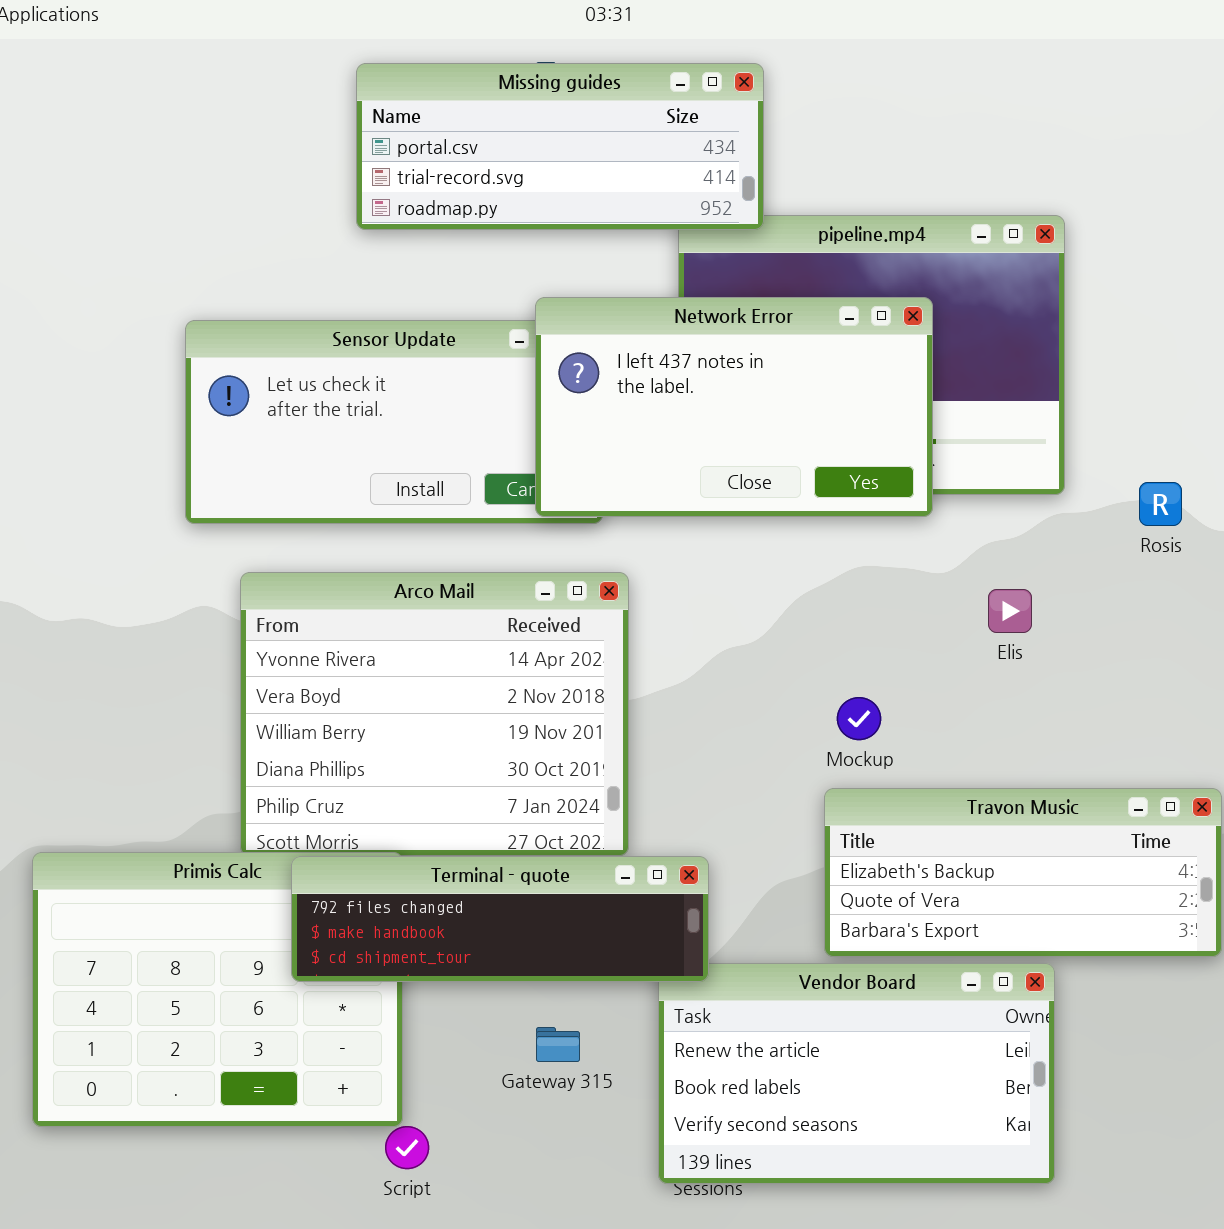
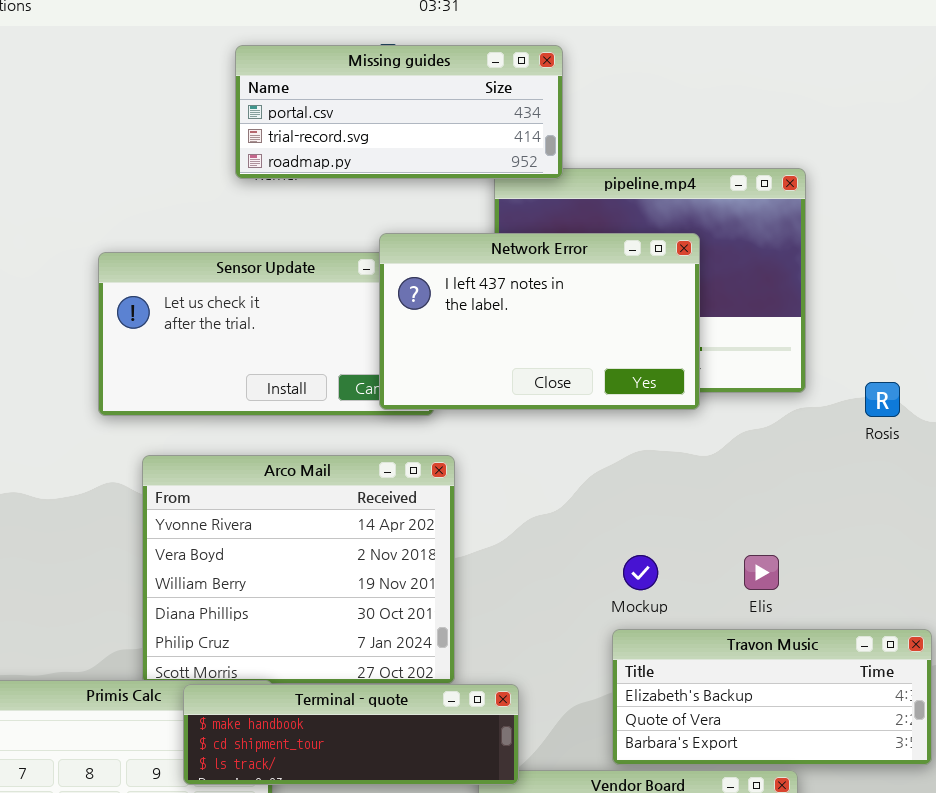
Elis: [988,589,1032,633] -> [744,555,779,590], moved
Terminal - quote: [291,856,709,982] -> [183,684,519,785], scrolled down 1 row

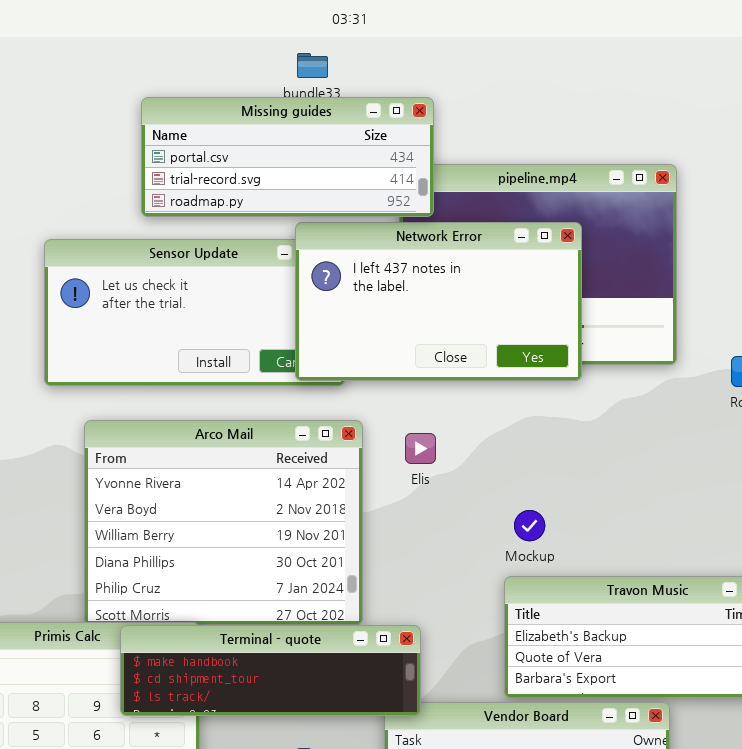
Missing guides: [235,45,563,179] -> [141,97,434,217], moved
Elis: [744,555,779,590] -> [405,433,436,464], moved

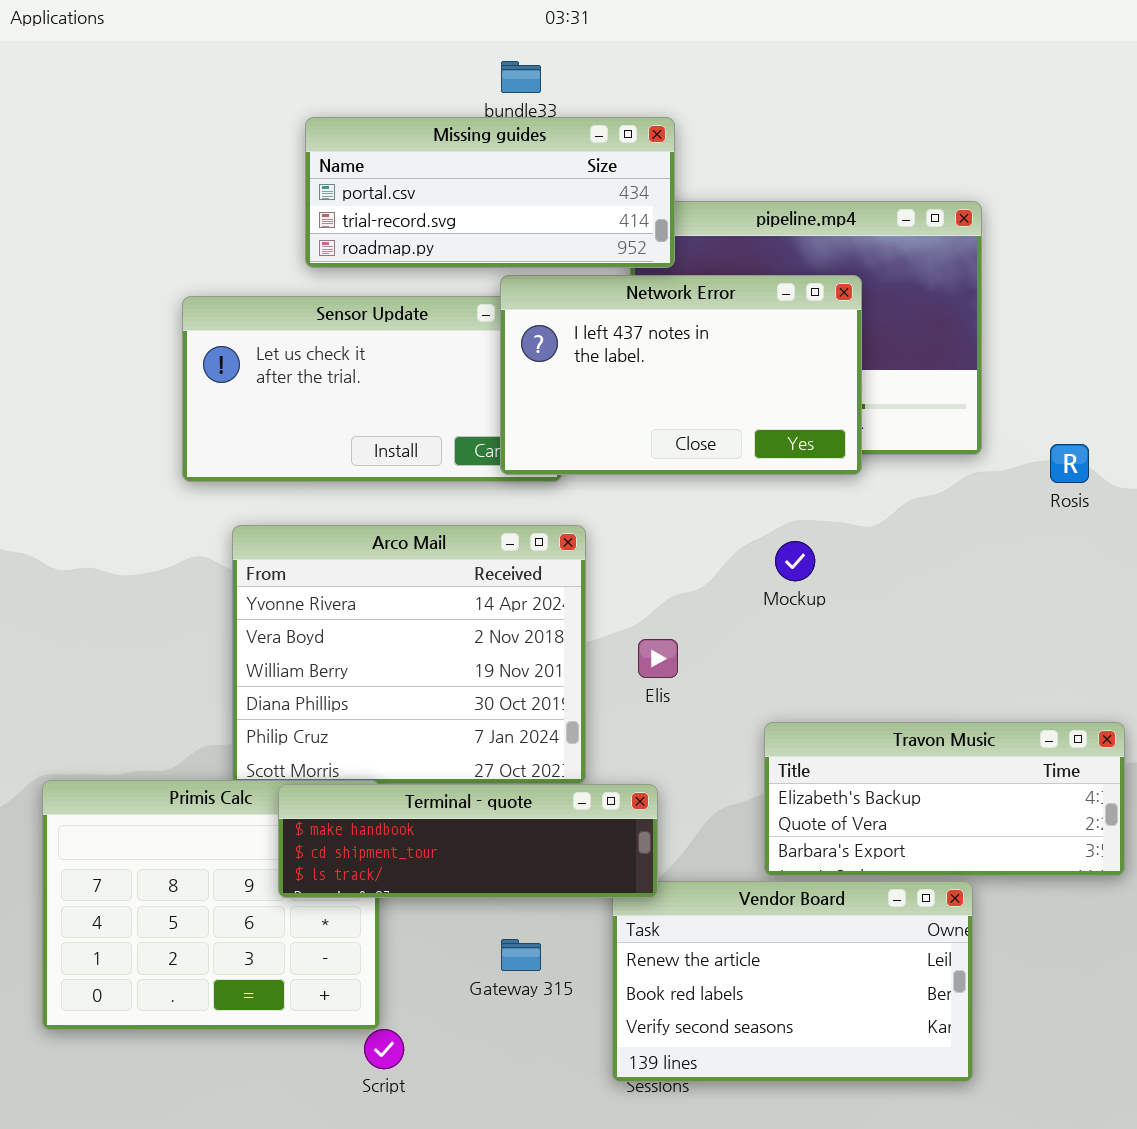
Elis: [405,433,436,464] -> [638,639,678,678], moved
Mockup: [514,510,545,541] -> [775,541,815,581], moved

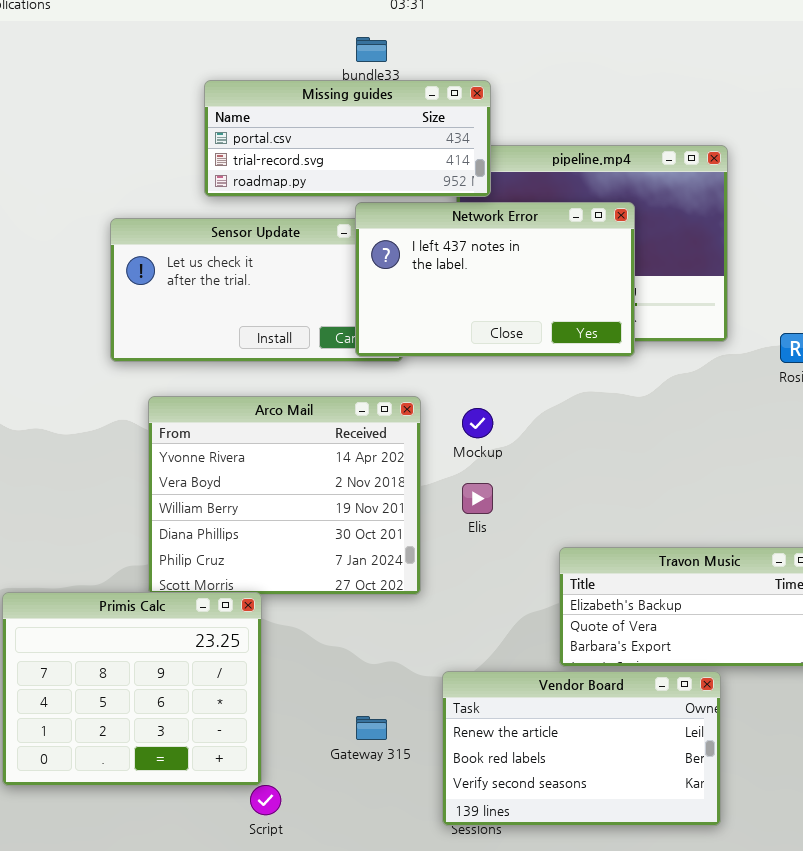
Mockup: [775,541,815,581] -> [462,408,493,438], moved
Terminal - quote: [278,784,658,898] -> none, closed

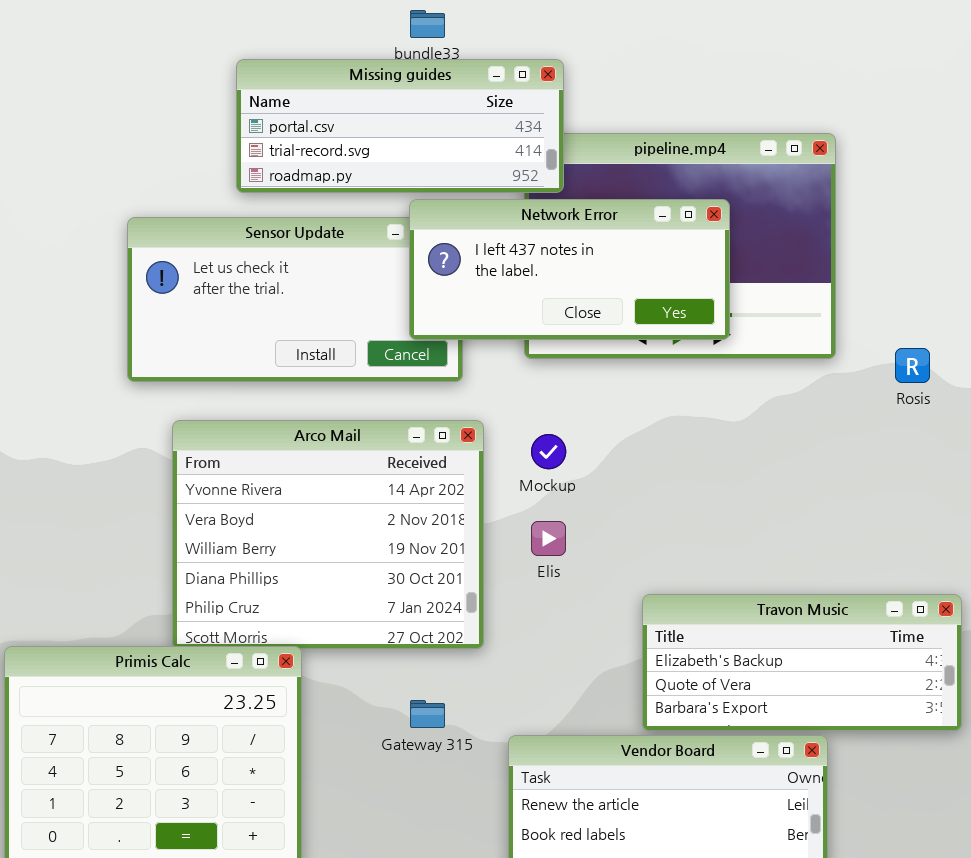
Network Error: [355,202,635,357] -> [409,199,730,340], resized
Gateway 315: [356,716,387,740] -> [410,700,445,728], moved

